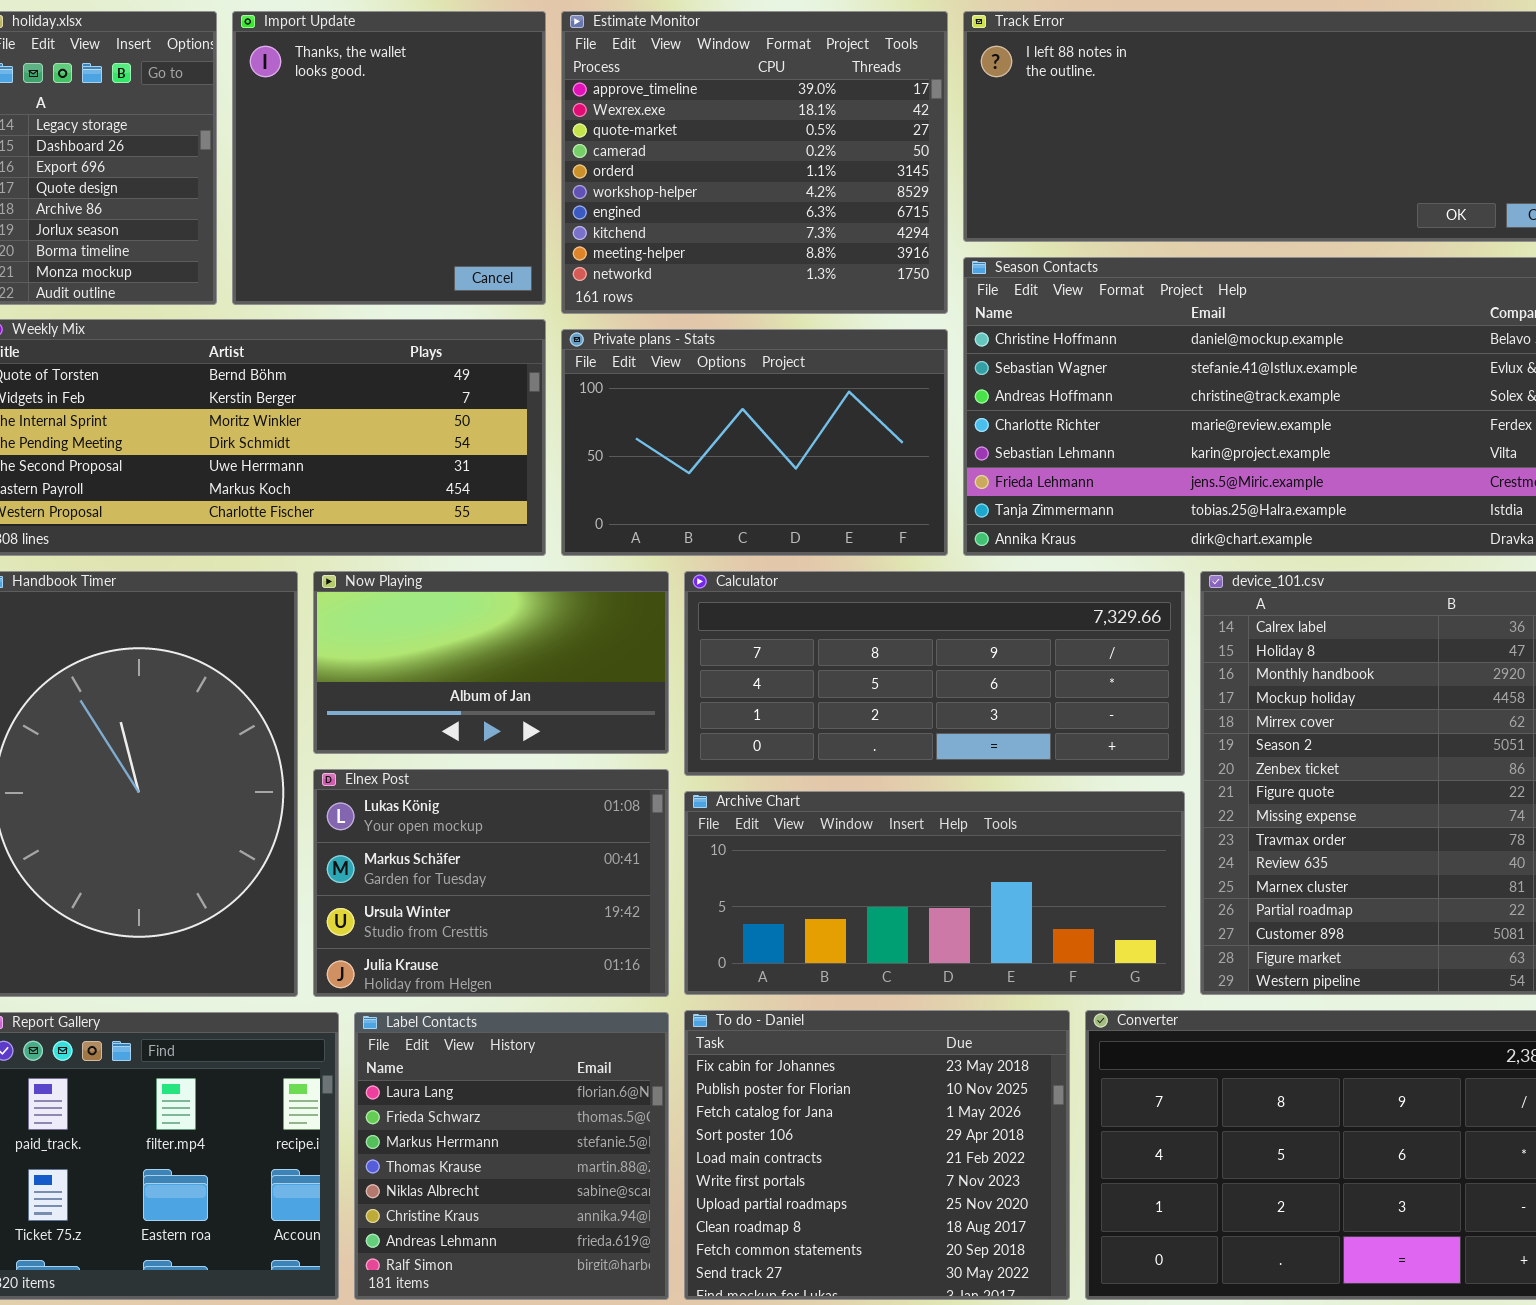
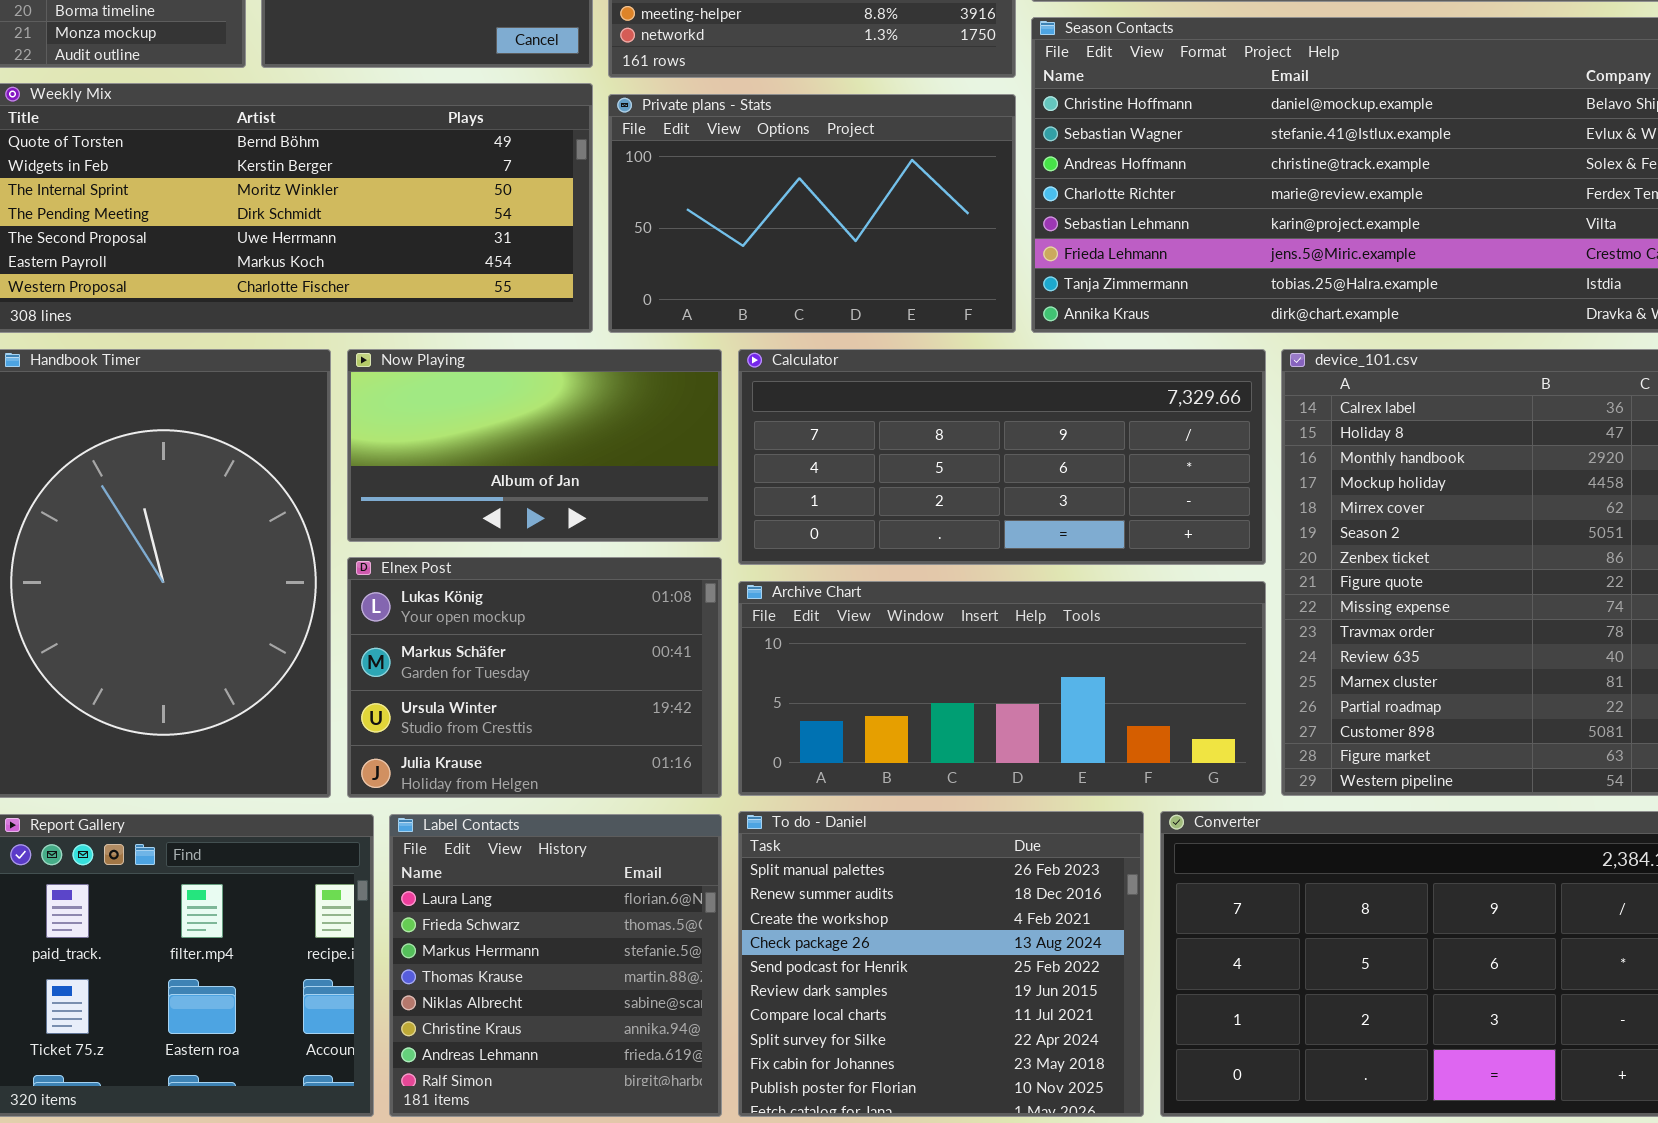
To do - Daniel: [684,1010,1070,1300] -> [738,811,1144,1117], scrolled up 8 rows

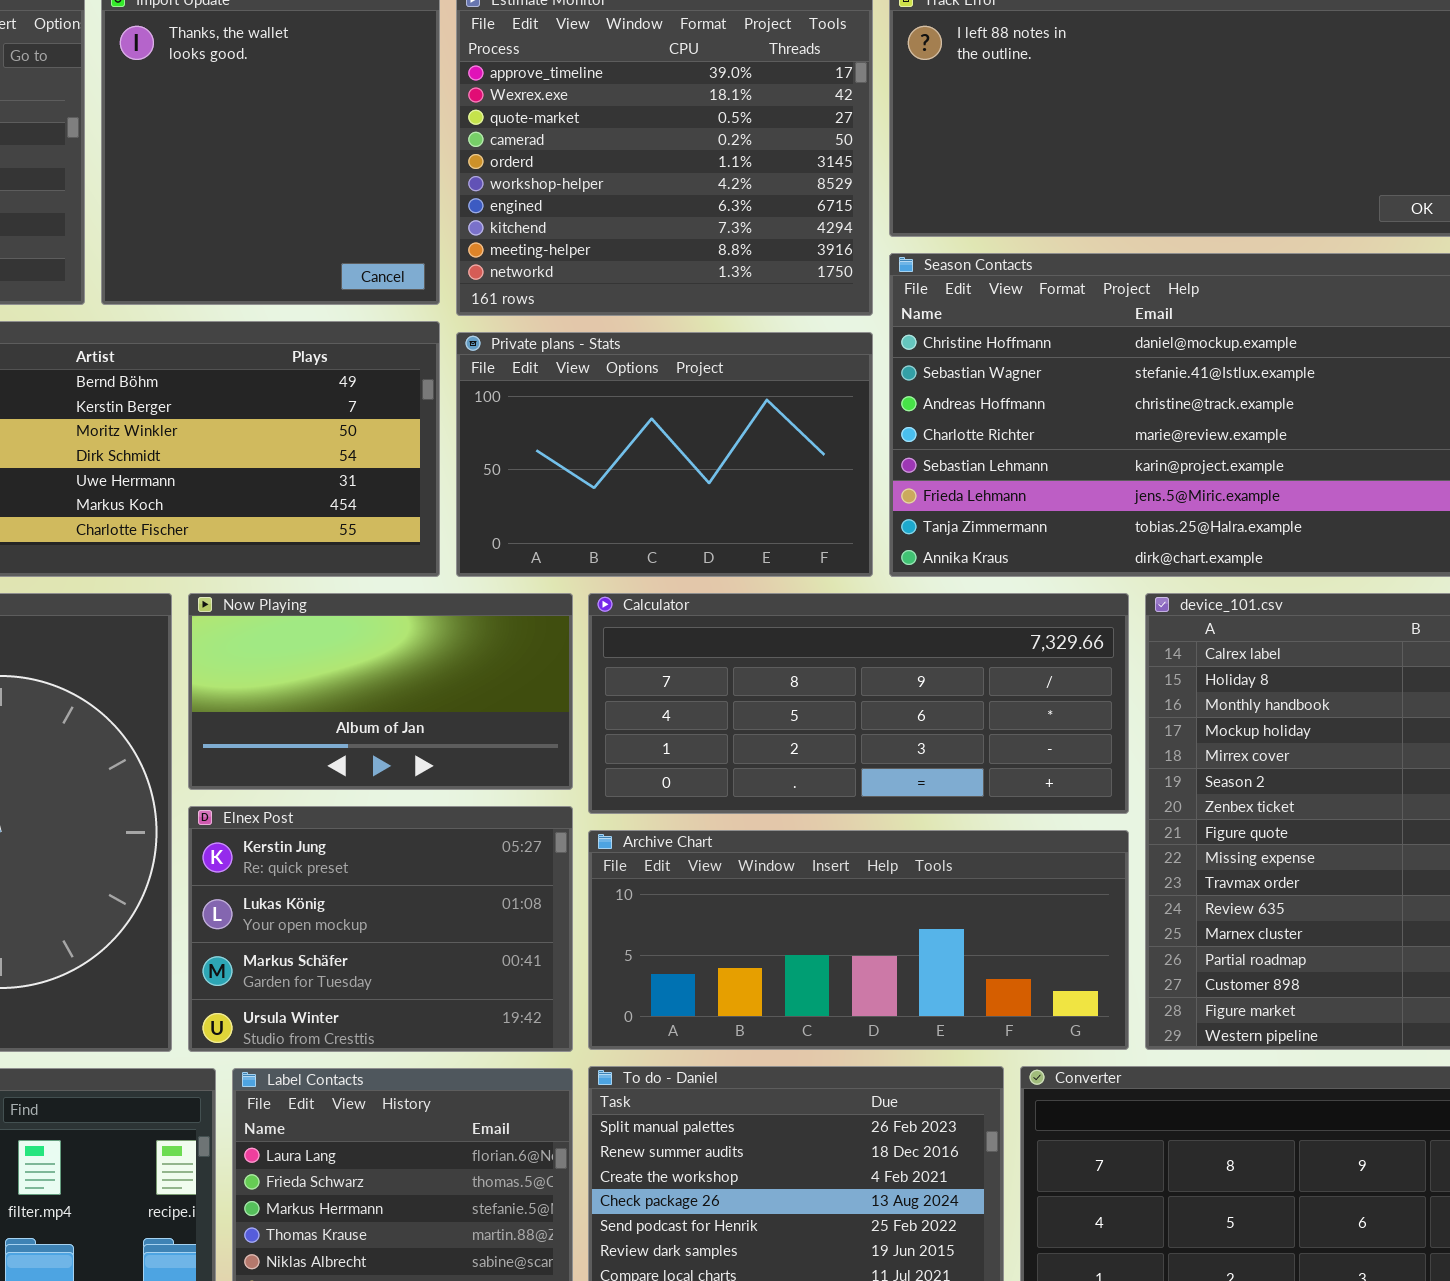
Elnex Post: [347,557,722,798] -> [188,806,573,1052], scrolled up 1 row

